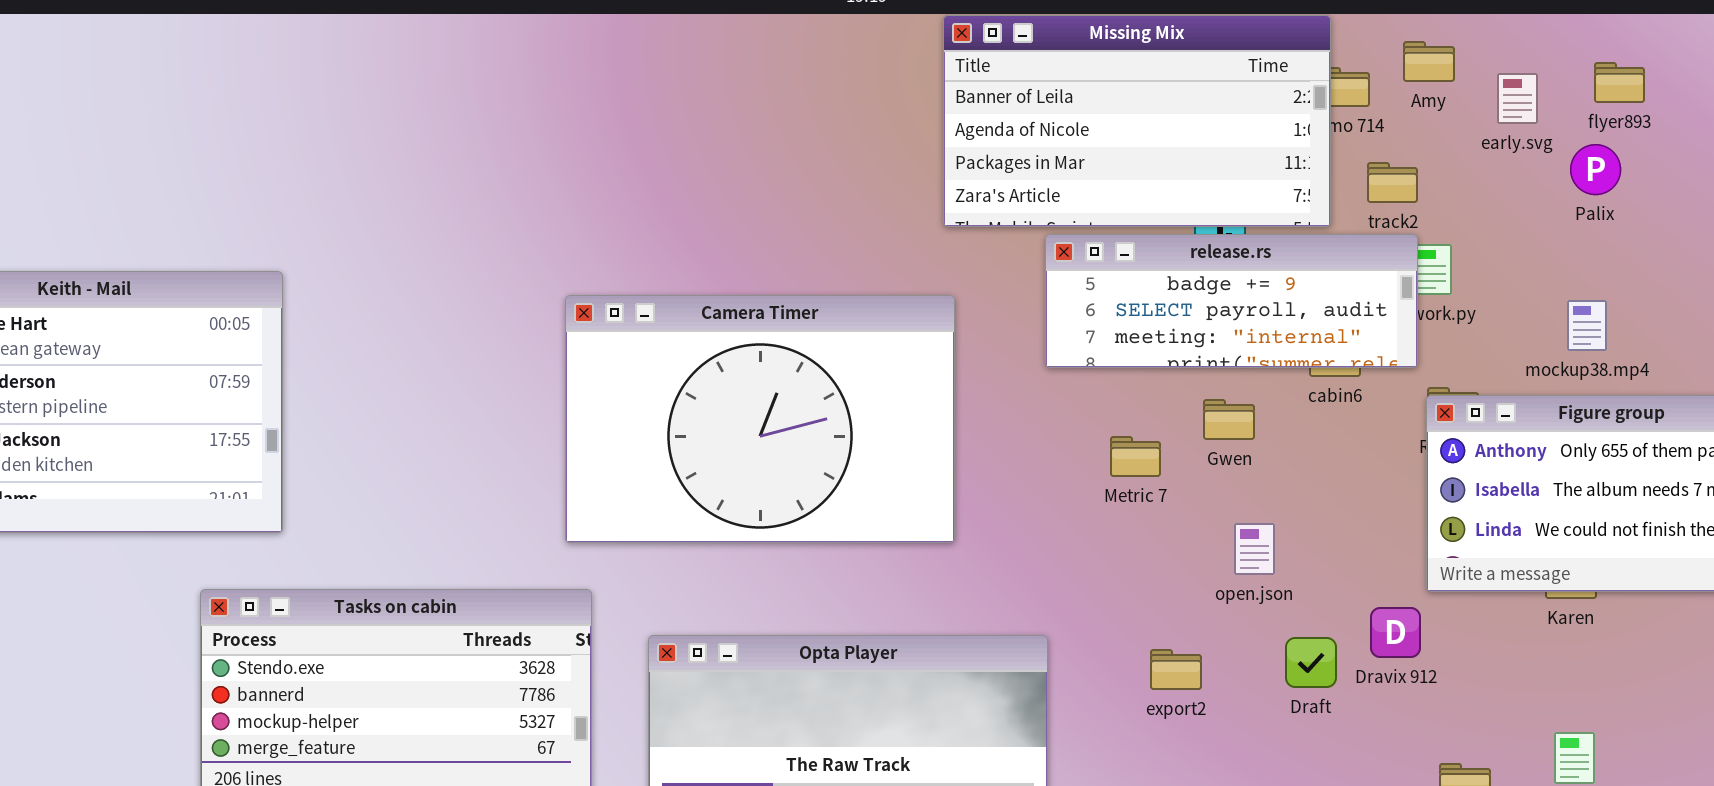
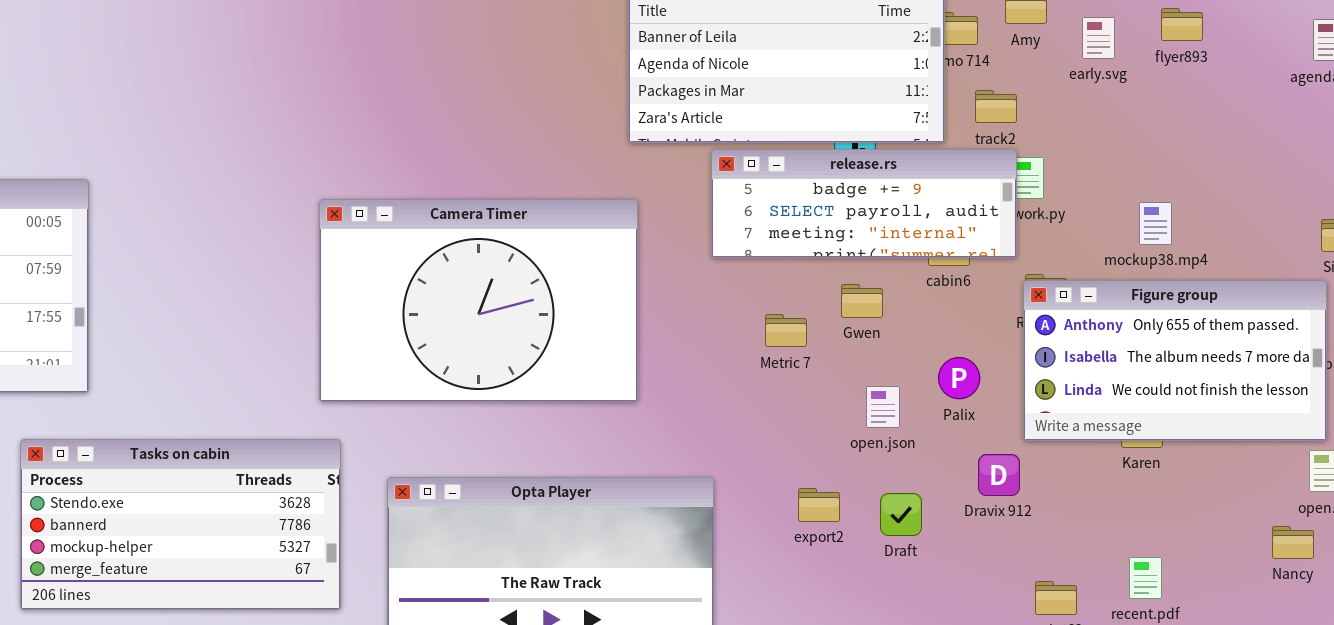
Palix: [1570,144,1621,195] -> [938,357,980,399], moved
Draft: [1285,637,1337,688] -> [880,493,922,536], moved

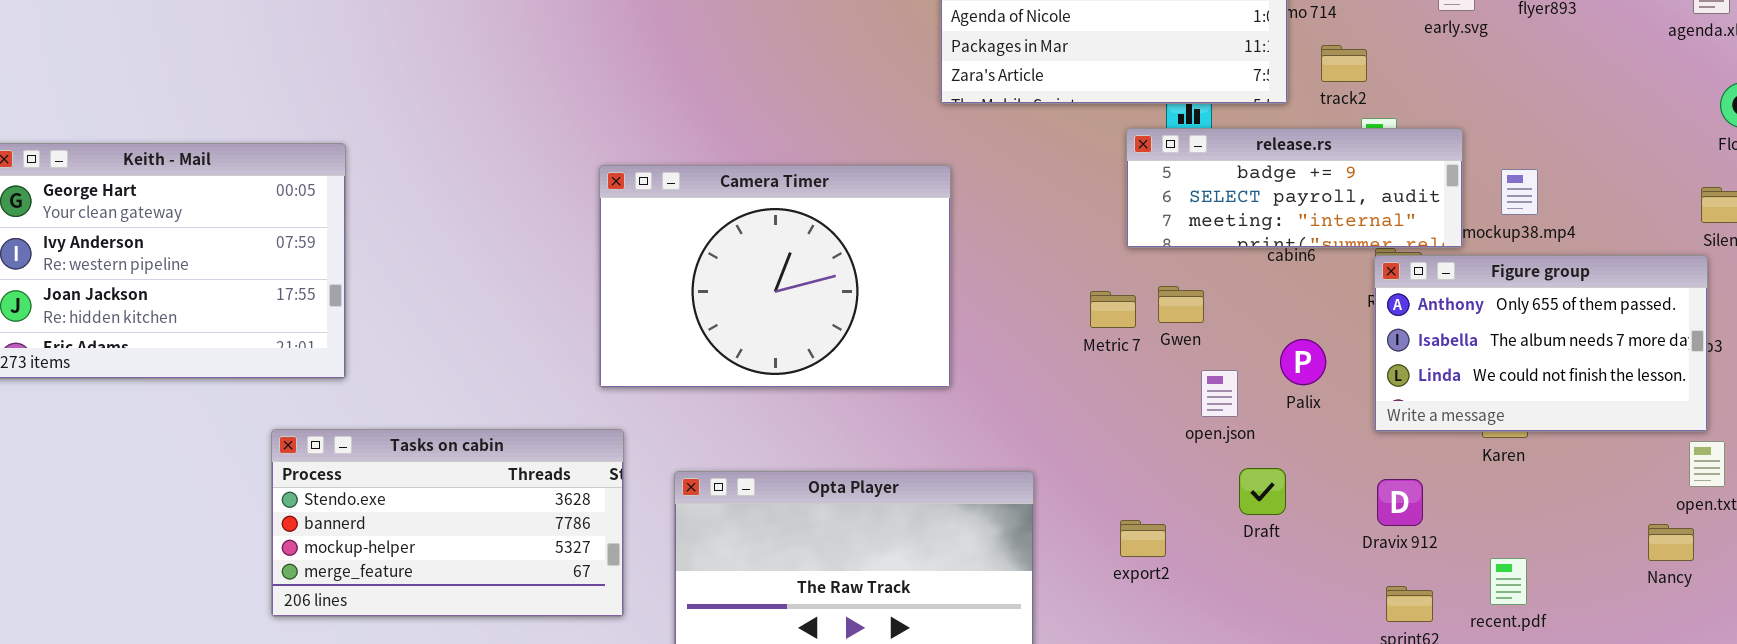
release.rs: [711,149,1017,258] -> [1126,128,1463,248], moved
Gwen: [841,284,883,318] -> [1158,286,1204,323], moved
Dravix 912: [978,454,1020,496] -> [1377,479,1423,526], moved
export2: [798,488,840,522] -> [1120,520,1166,557], moved
Draft: [880,493,922,536] -> [1239,468,1286,515], moved

